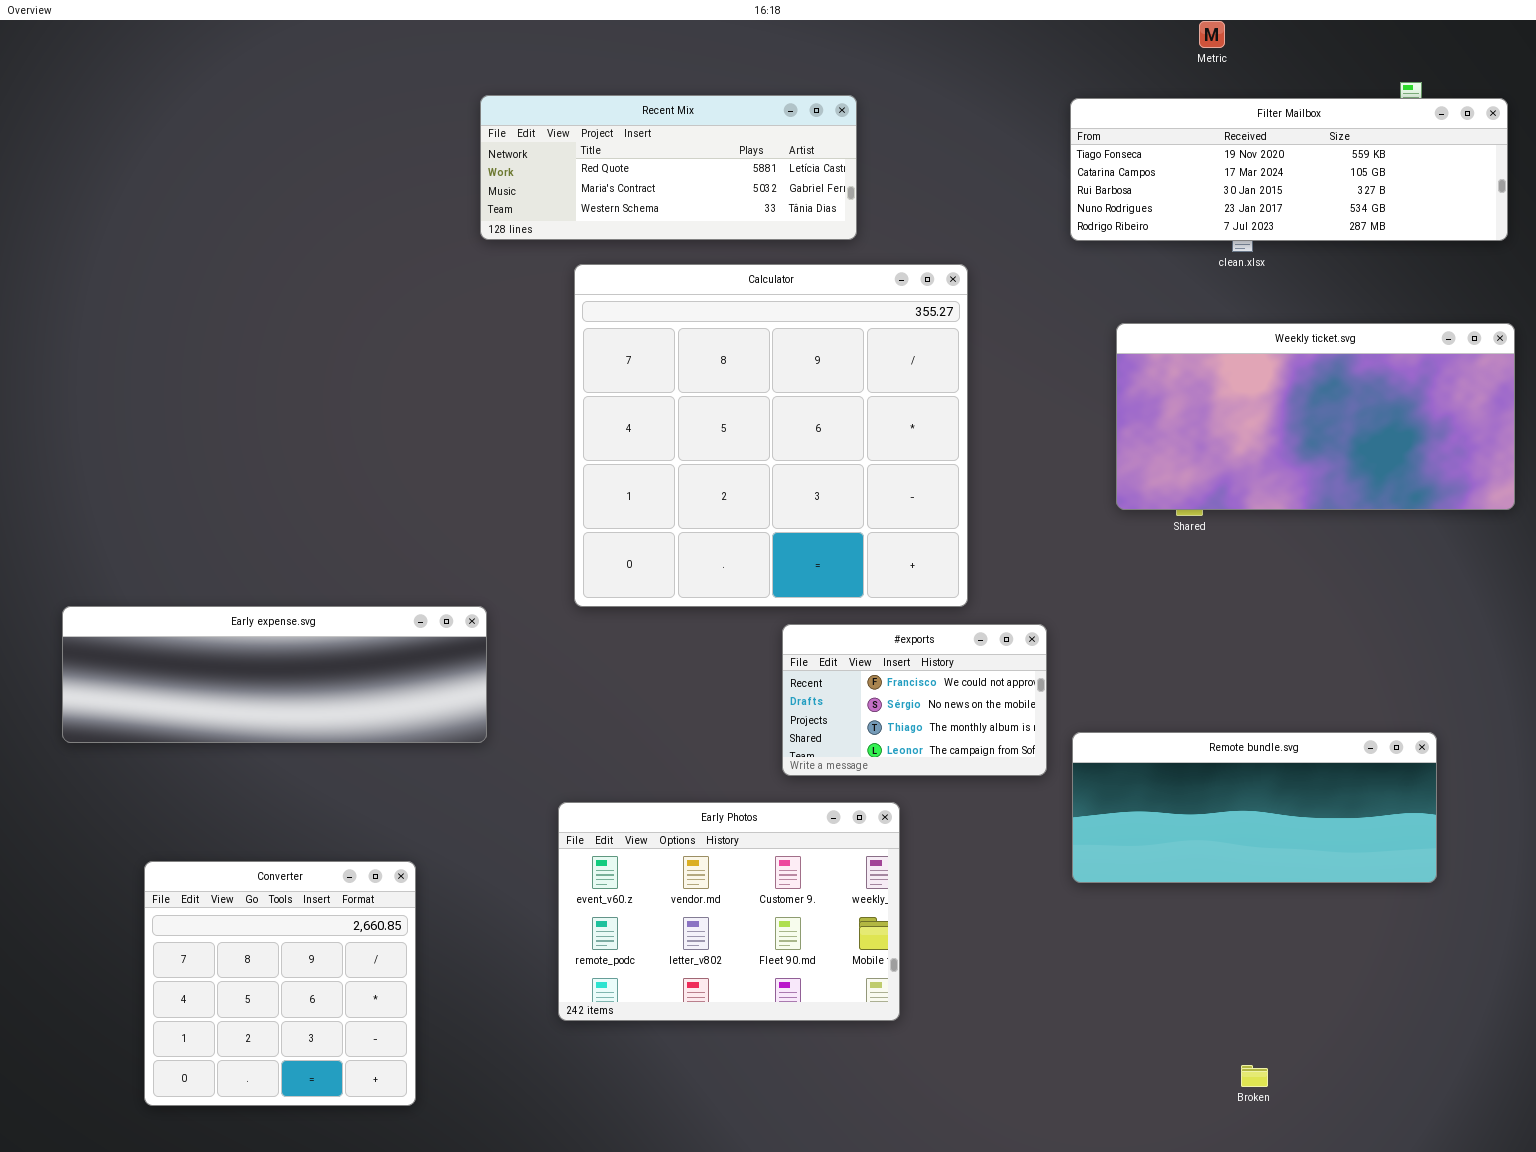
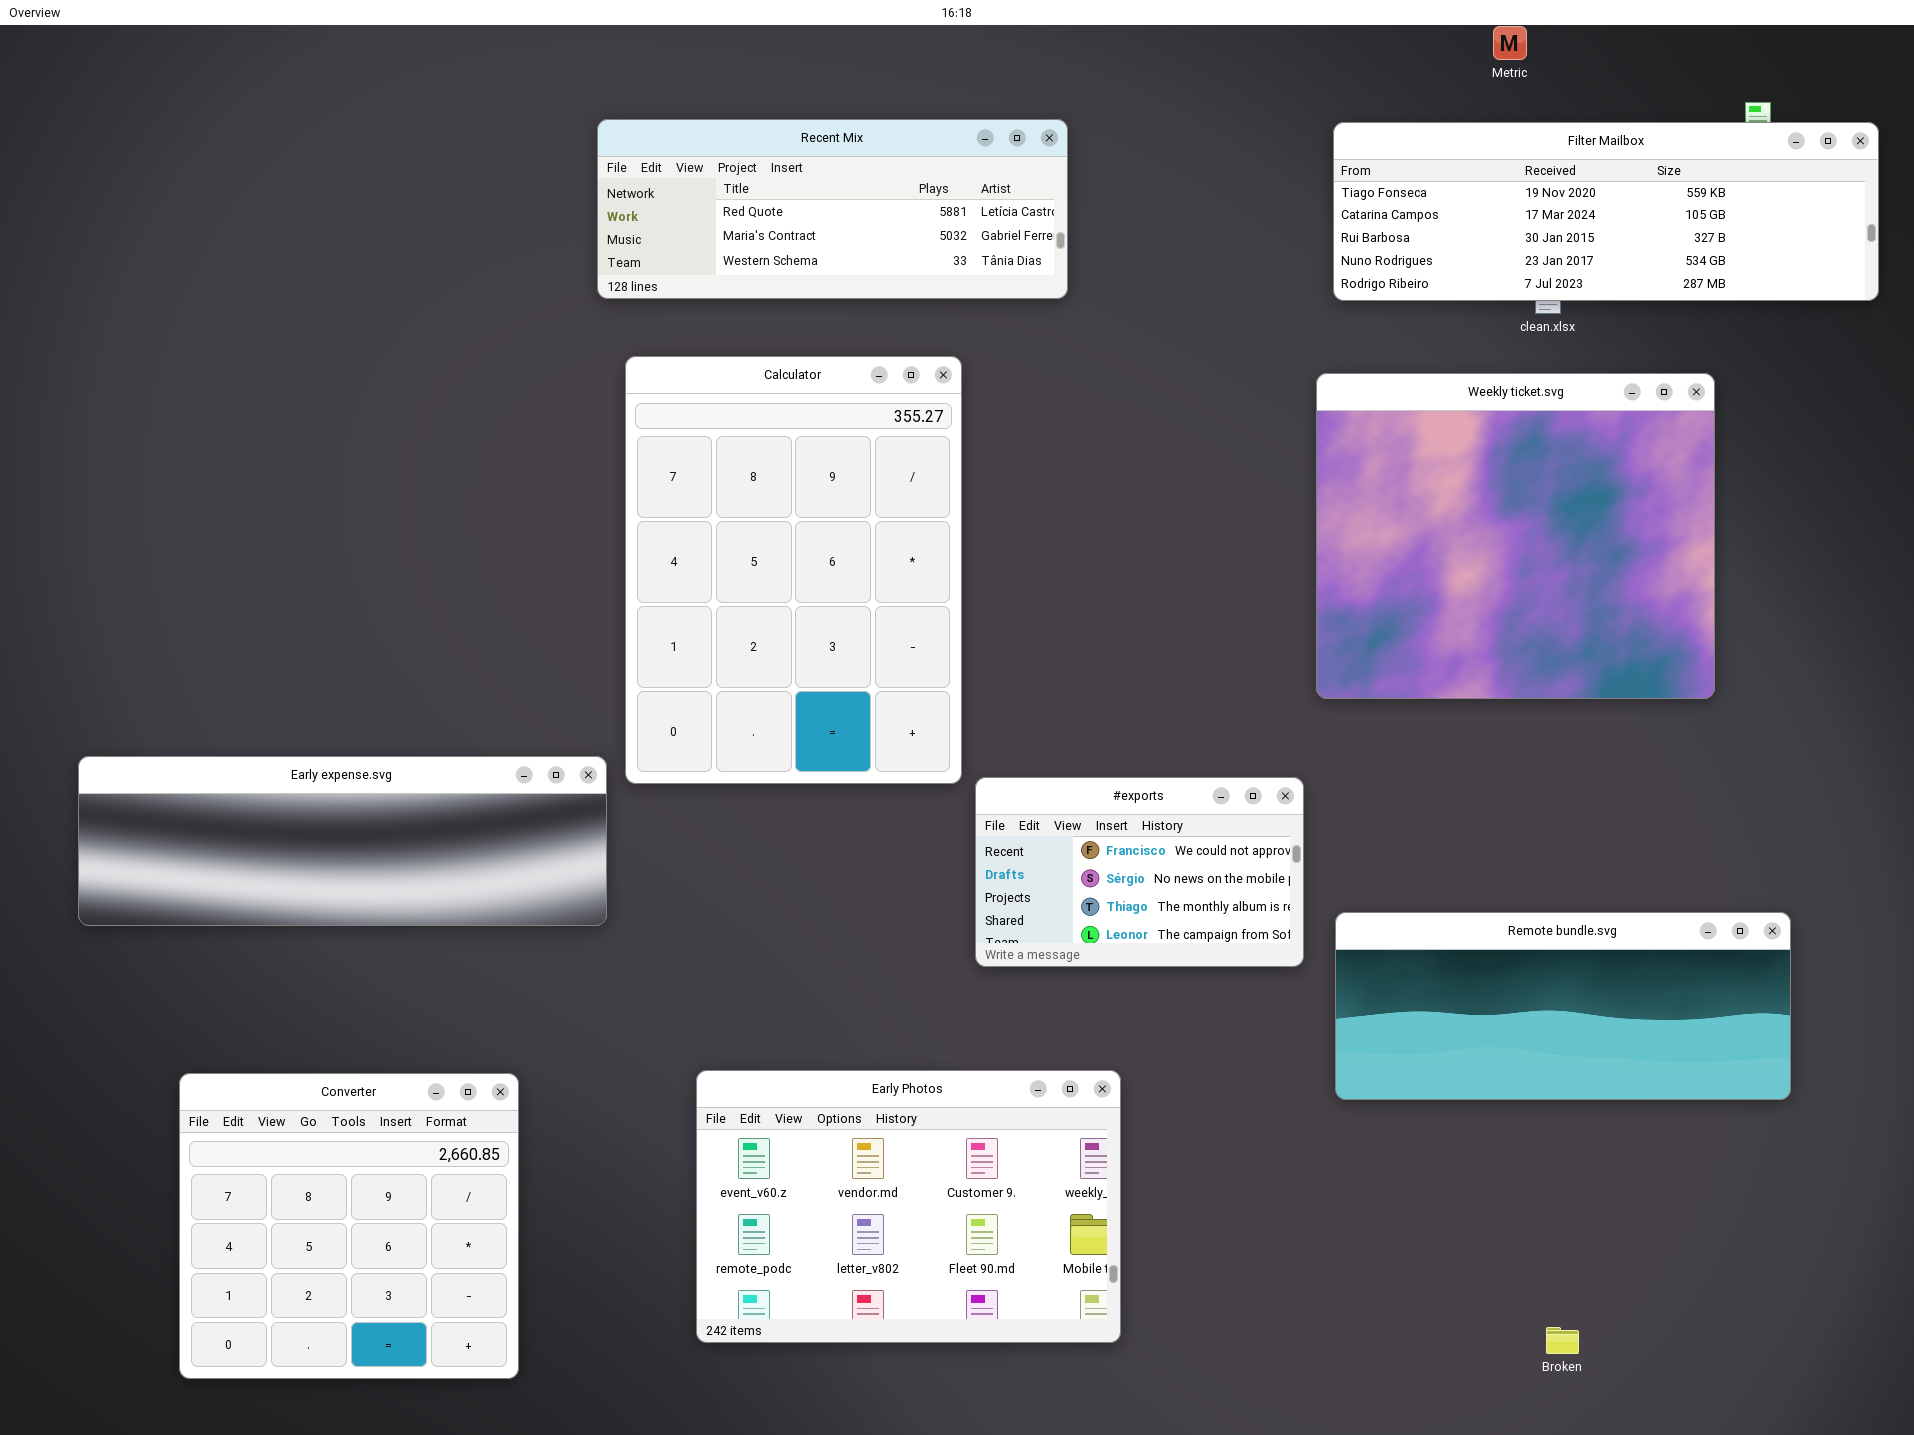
Calculator: [574,264,968,607] -> [625,356,962,784], moved, resized
Weekly ticket.svg: [1116,323,1515,510] -> [1316,373,1715,699], moved, resized
Early Photos: [558,802,900,1021] -> [696,1070,1121,1343], moved

